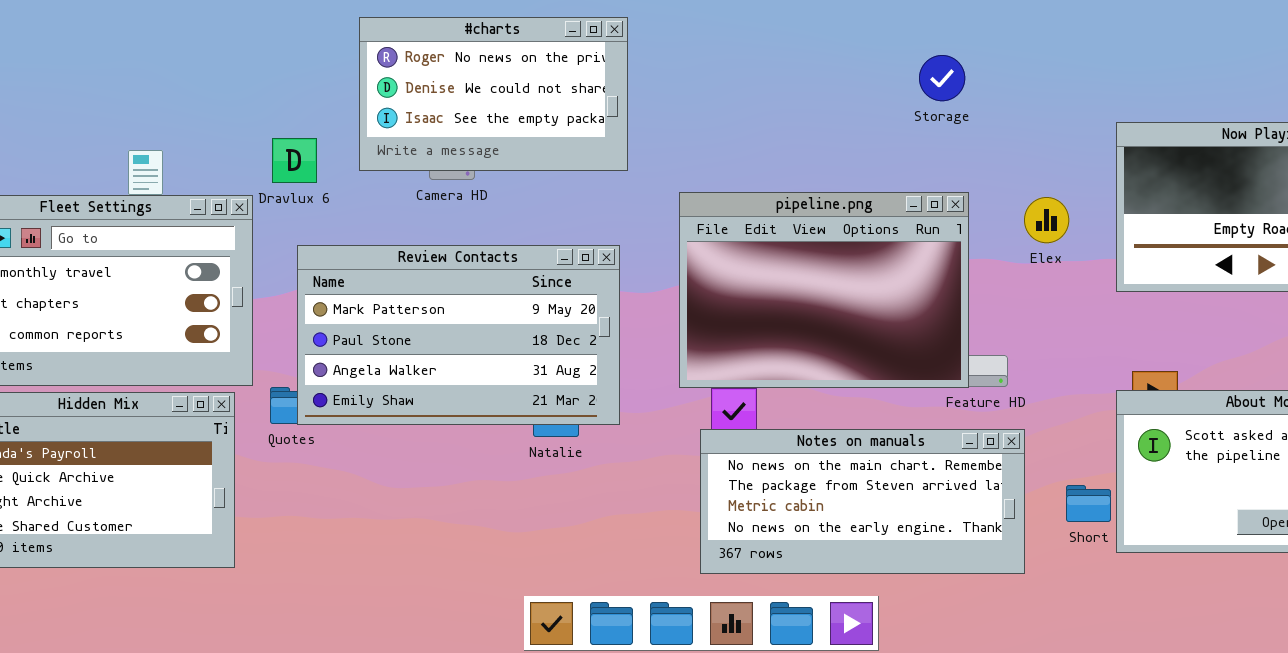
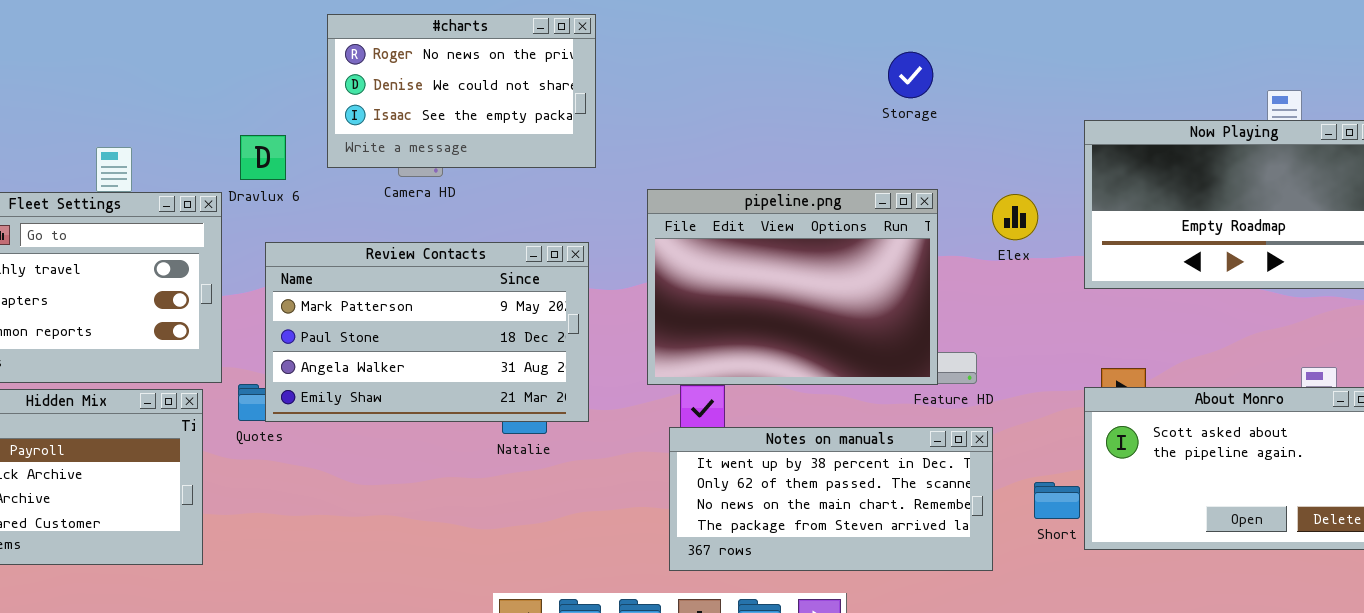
Notes on manuals: [700,429,1025,574] -> [669,427,993,571], scrolled up 2 rows

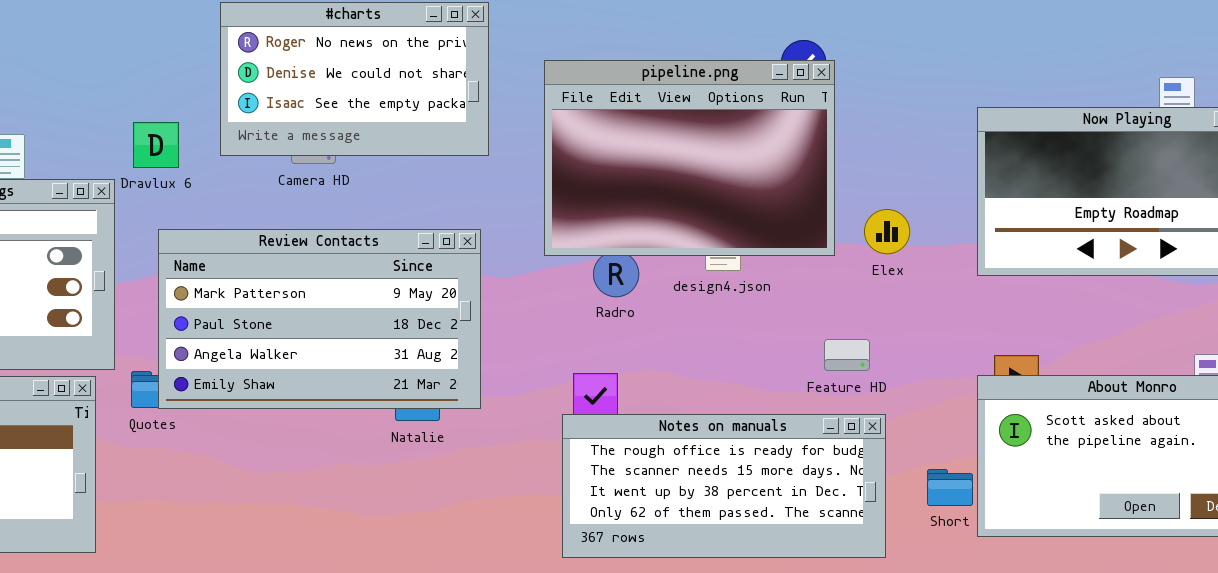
pipeline.png: [647,189,938,385] -> [544,60,835,256], moved
Elex: [992,194,1038,240] -> [864,209,910,254], moved
Notes on manuals: [669,427,993,571] -> [562,414,886,558], scrolled up 2 rows

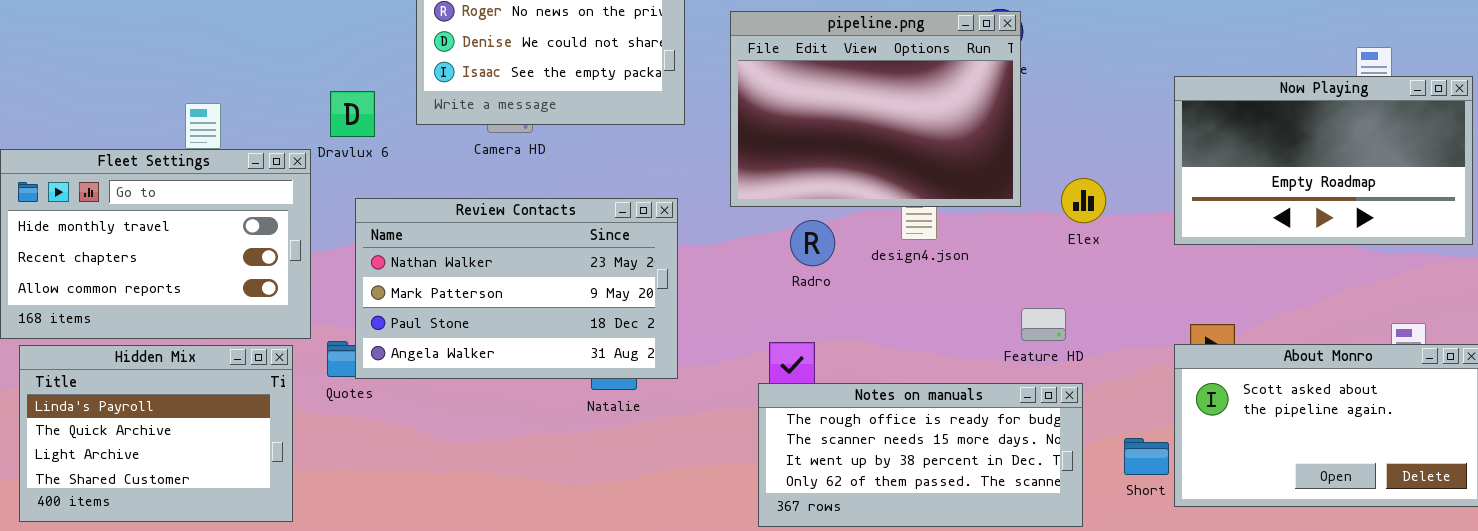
pipeline.png: [544,60,835,256] -> [730,11,1021,207], moved
Review Contacts: [158,229,481,409] -> [355,198,678,379], scrolled up 1 row

